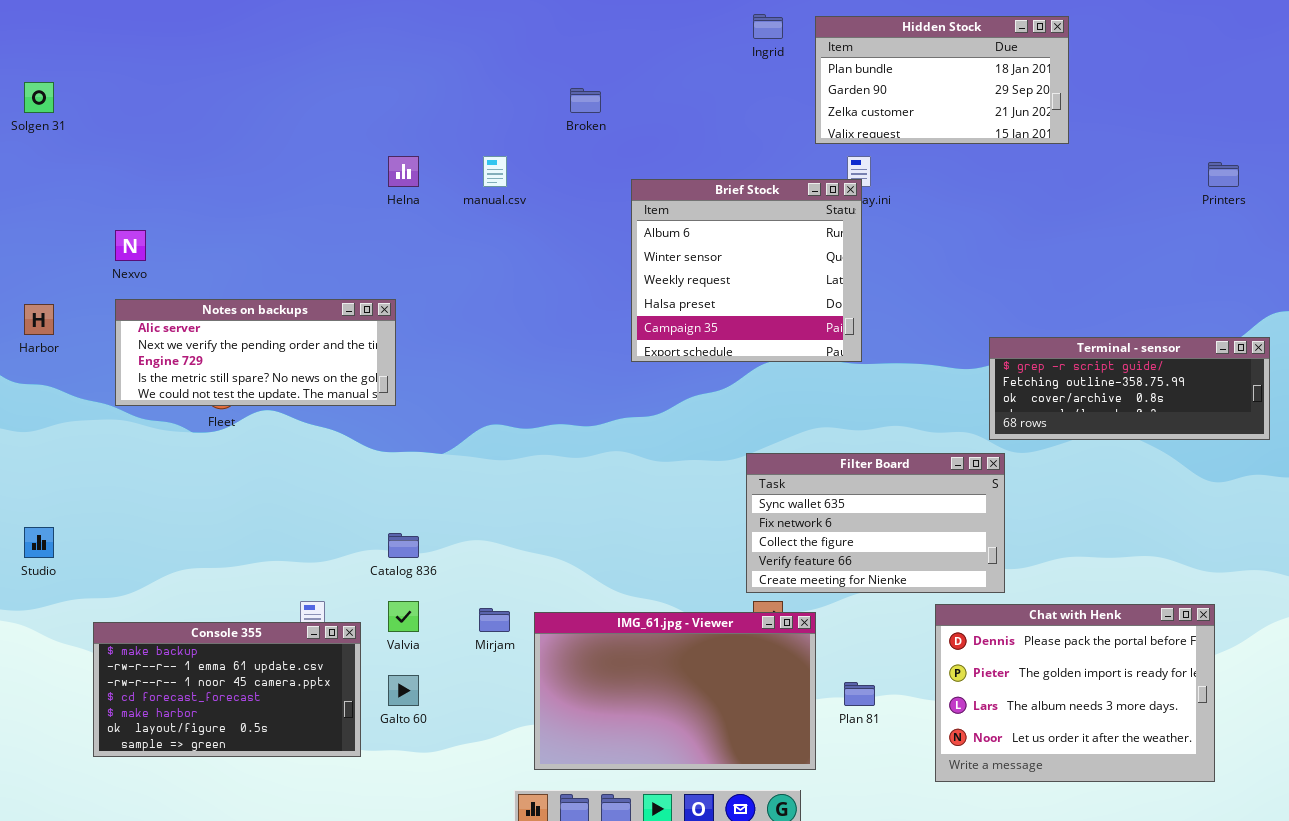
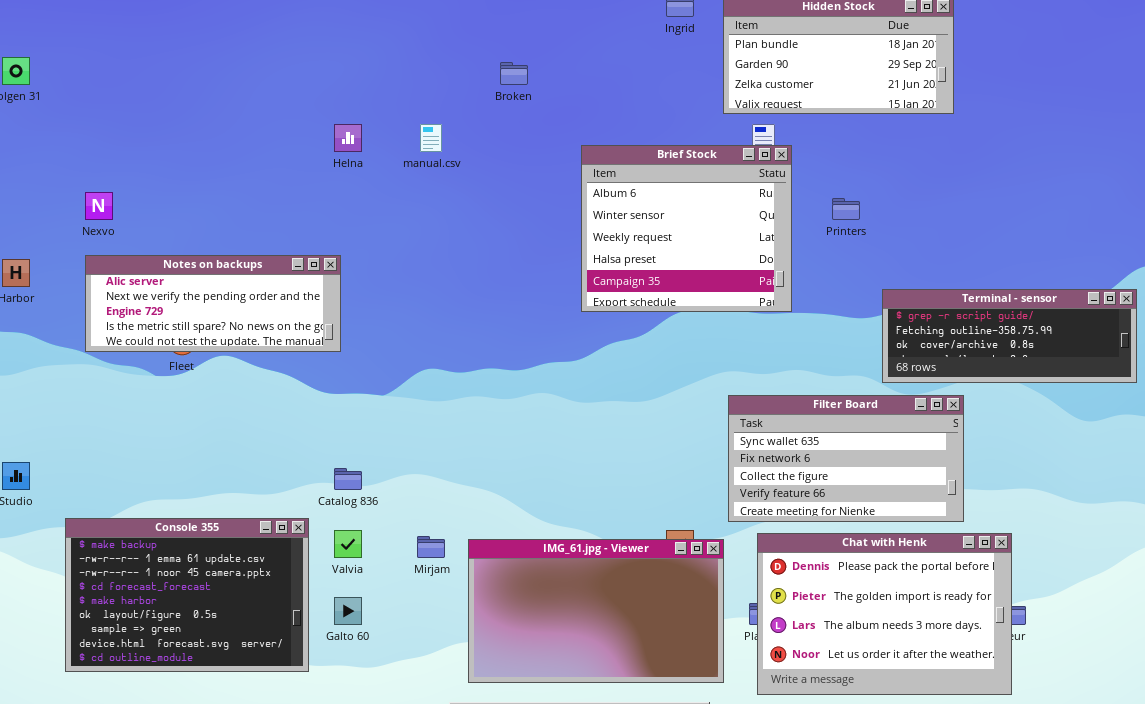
Printers: [1208,162,1239,187] -> [832,198,860,220], moved
Brief Stock: [631,179,862,362] -> [581,145,792,312], moved
Filter Board: [746,453,1005,593] -> [728,395,964,522], moved
Chat with Henk: [935,604,1215,782] -> [757,533,1012,695], moved
Console 355: [93,622,361,757] -> [65,518,309,672], resized

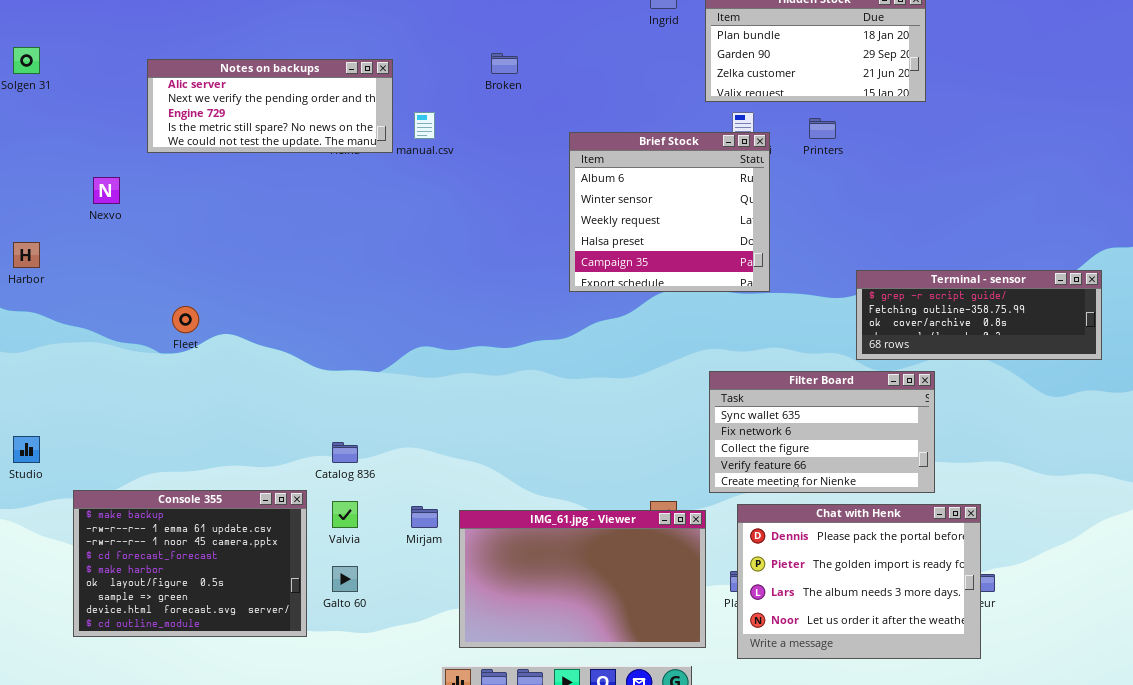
Printers: [832,198,860,220] -> [809,118,836,139], moved
Notes on backups: [85,255,341,352] -> [147,59,393,153], moved

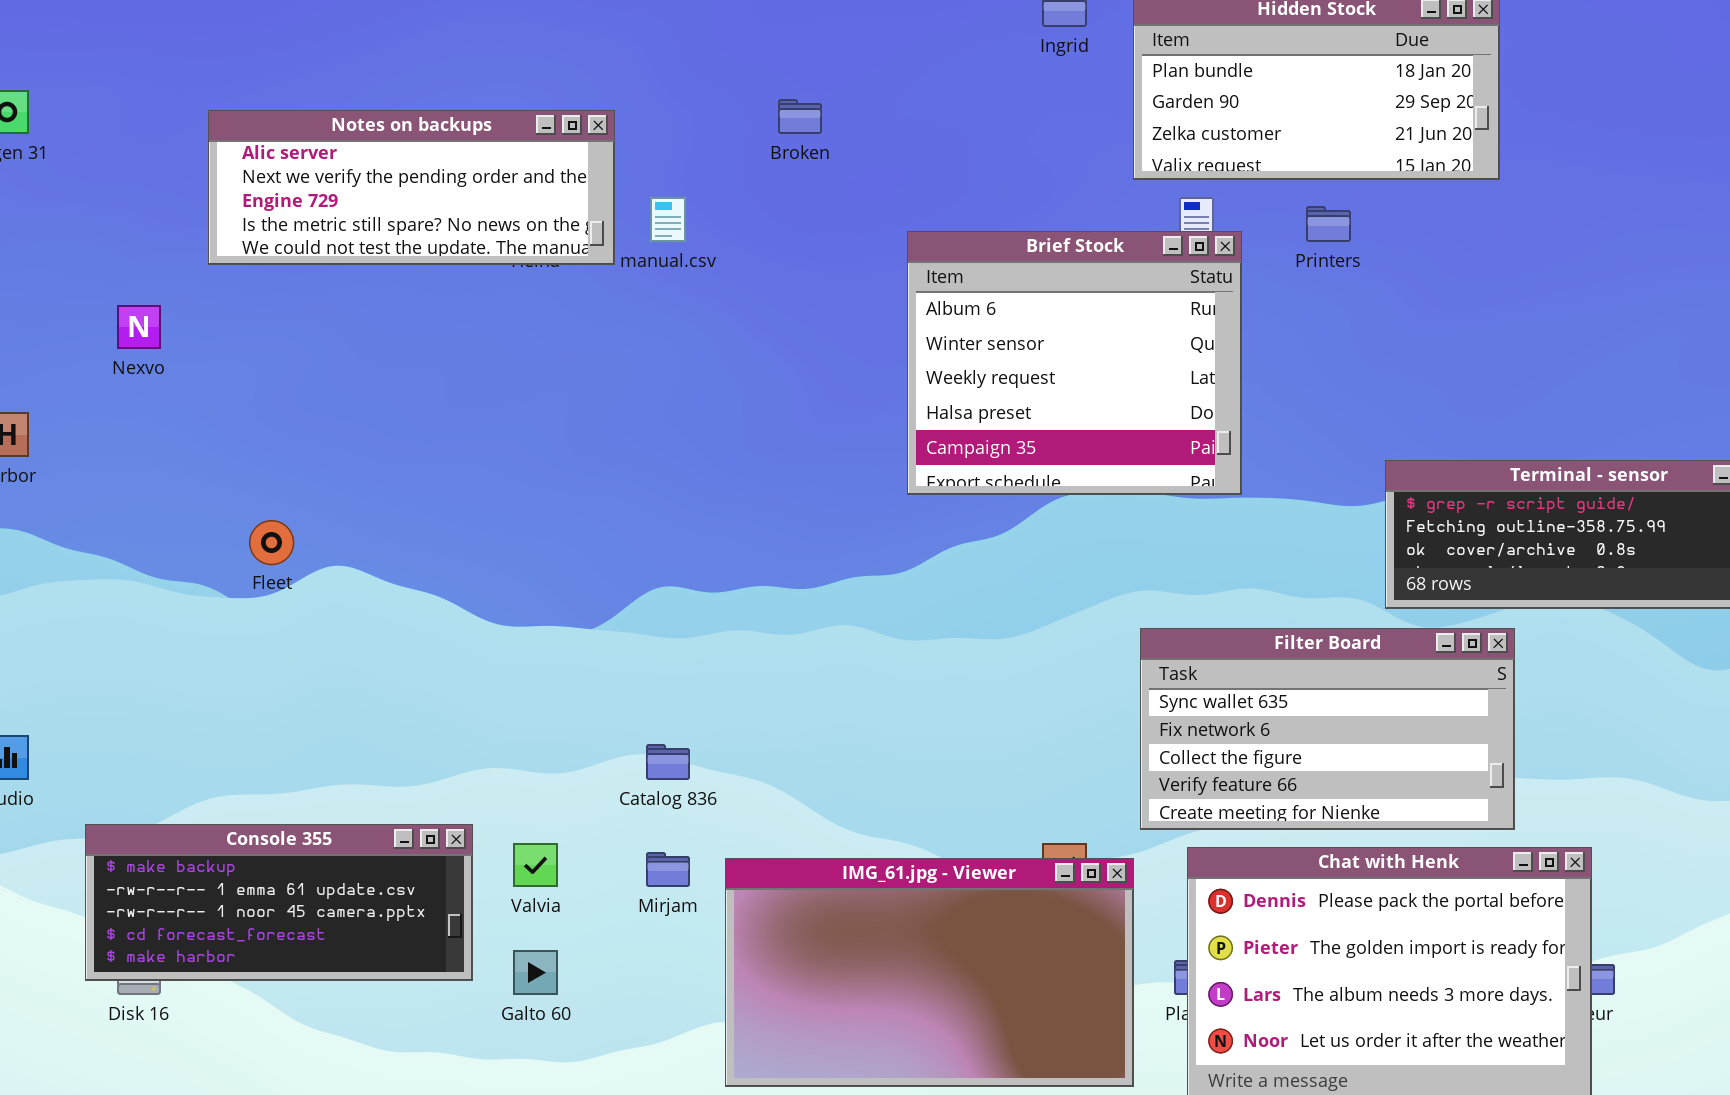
Catalog 836: [332,442,358,463] -> [646,744,690,780], moved
Console 355: [73,490,307,637] -> [85,824,473,981], resized

